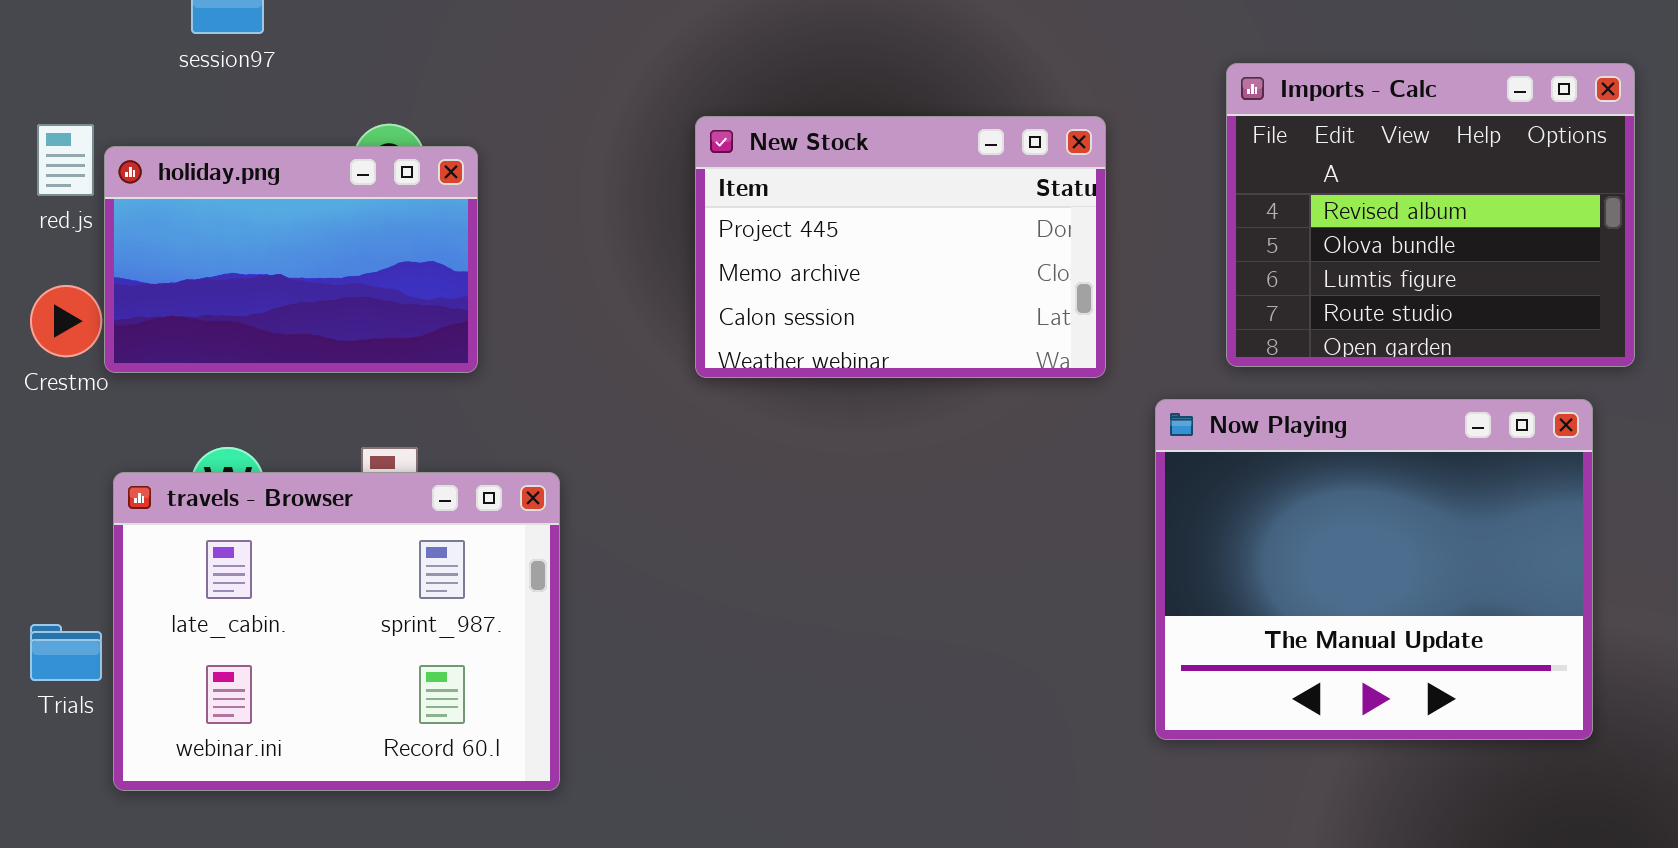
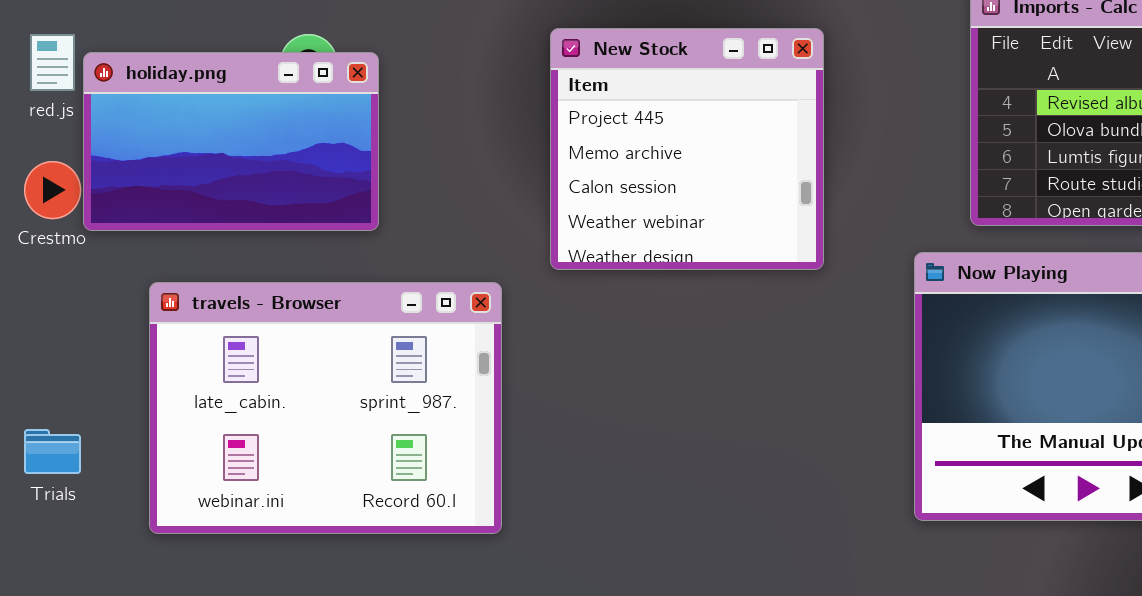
New Stock: [695,116,1106,378] -> [550,28,824,270], resized
travels - Browser: [113,472,560,791] -> [149,282,502,534], moved

